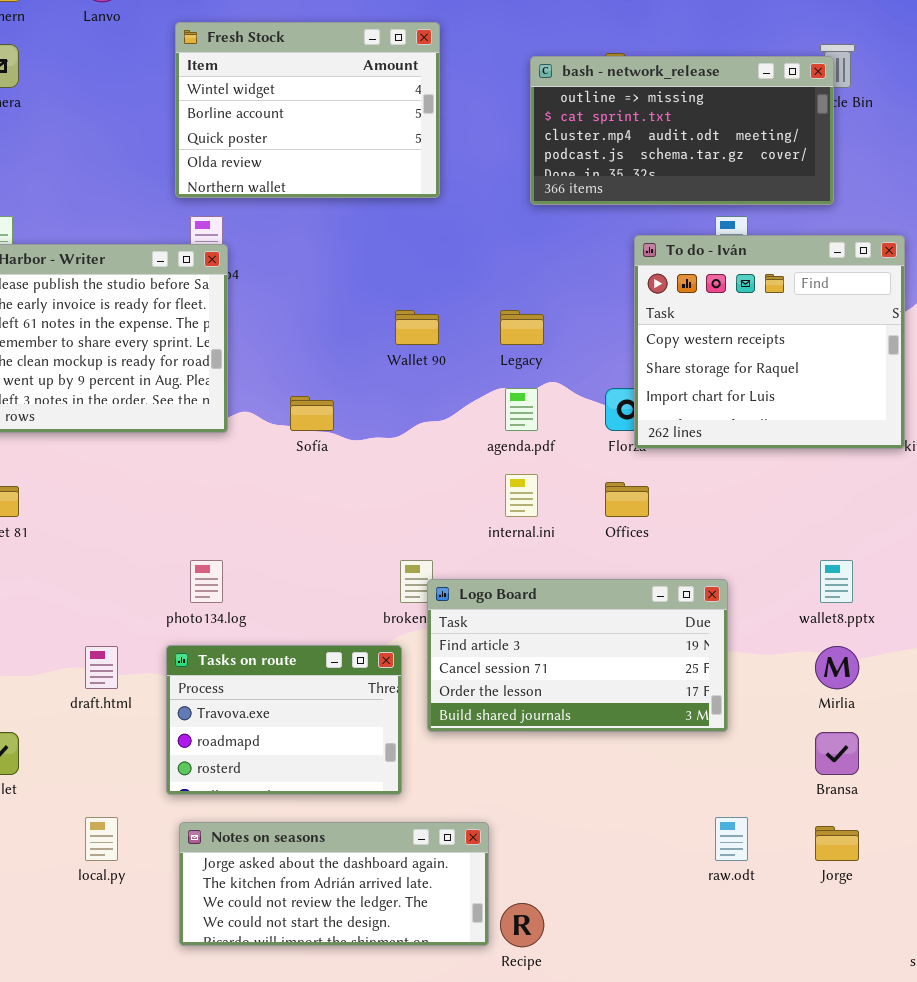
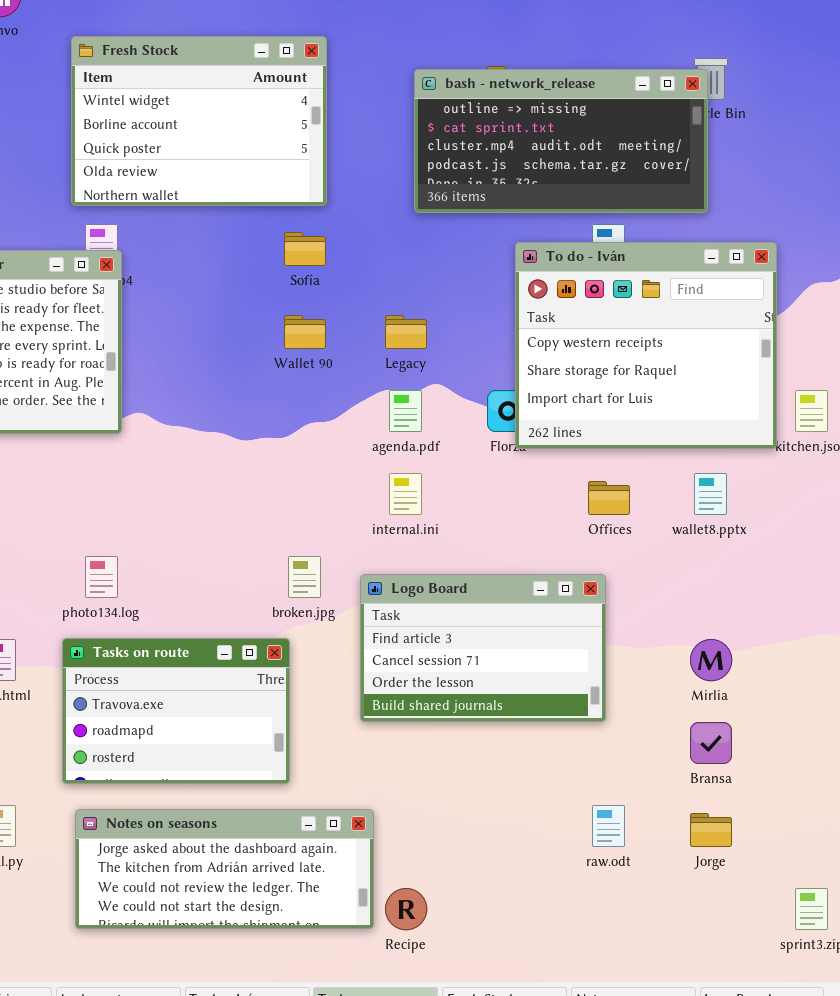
Sofía: [290,396,334,431] -> [284,232,326,266], moved
Offices: [605,482,649,517] -> [588,481,630,515], moved
wallet8.pptx: [820,560,853,603] -> [694,473,727,515], moved
Logo Board: [427,579,728,732] -> [360,574,606,722], resized

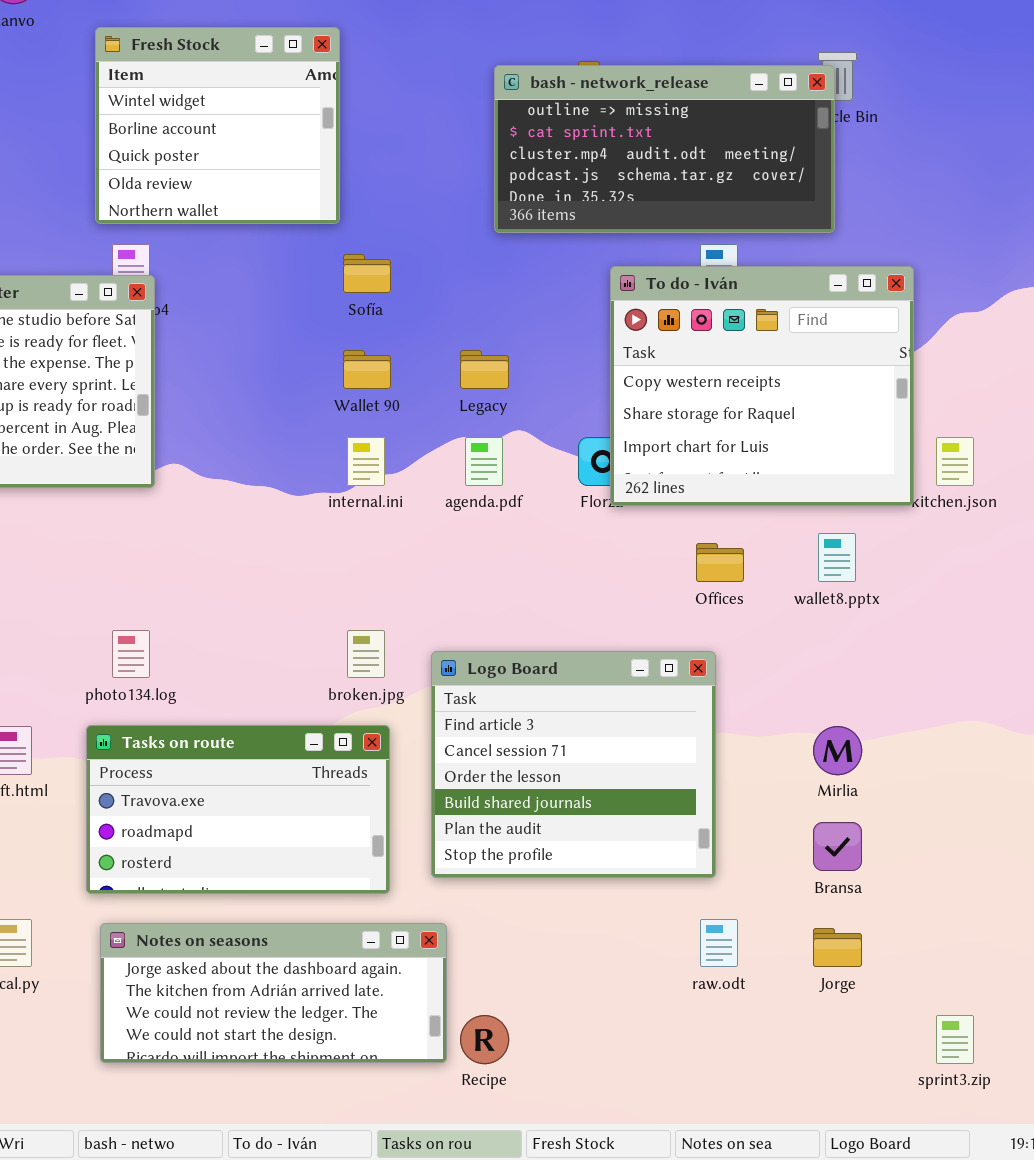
Fresh Stock: [71,36,327,206] -> [95,27,340,224], resized
internal.ini: [389,473,422,515] -> [347,437,385,486], moved
Logo Board: [360,574,606,722] -> [431,651,716,878], resized
Tasks on route: [62,638,290,784] -> [86,725,390,894], resized

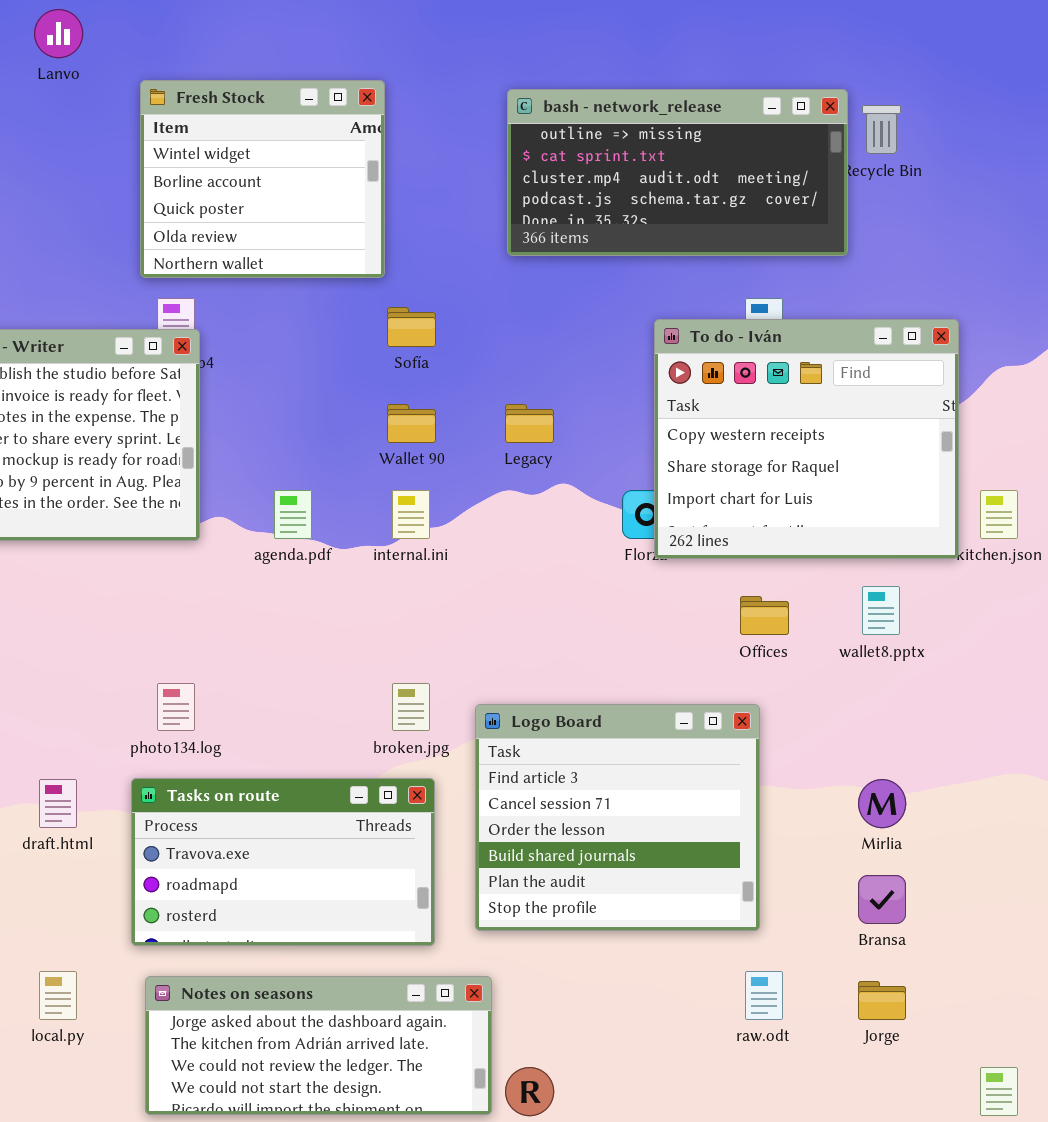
bash - network_release: [494,65,835,233] -> [507,89,848,256], moved
agenda.pdf: [465,437,503,486] -> [274,490,312,539], moved

